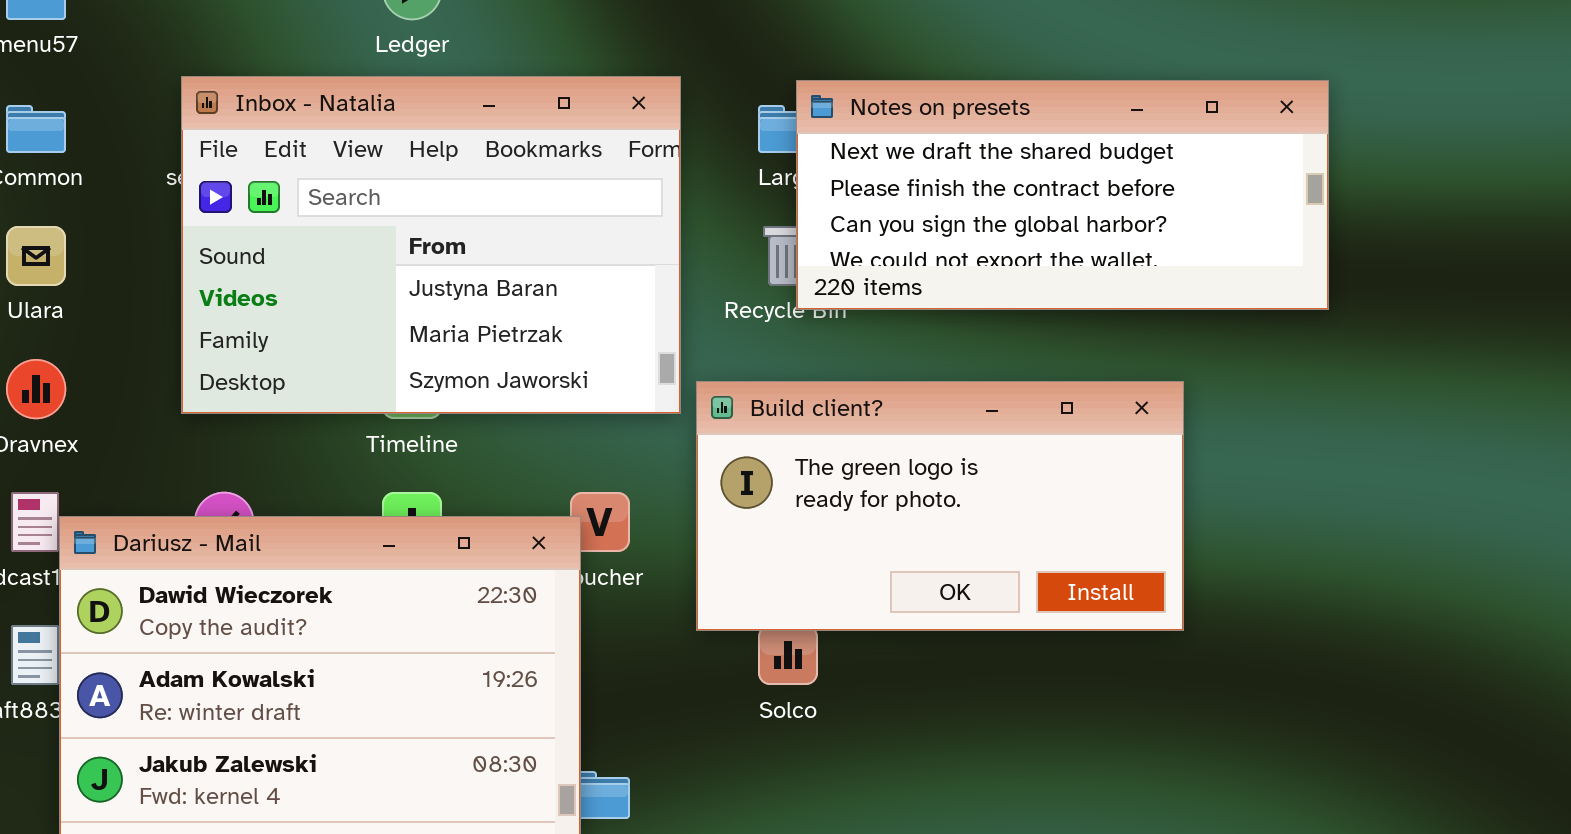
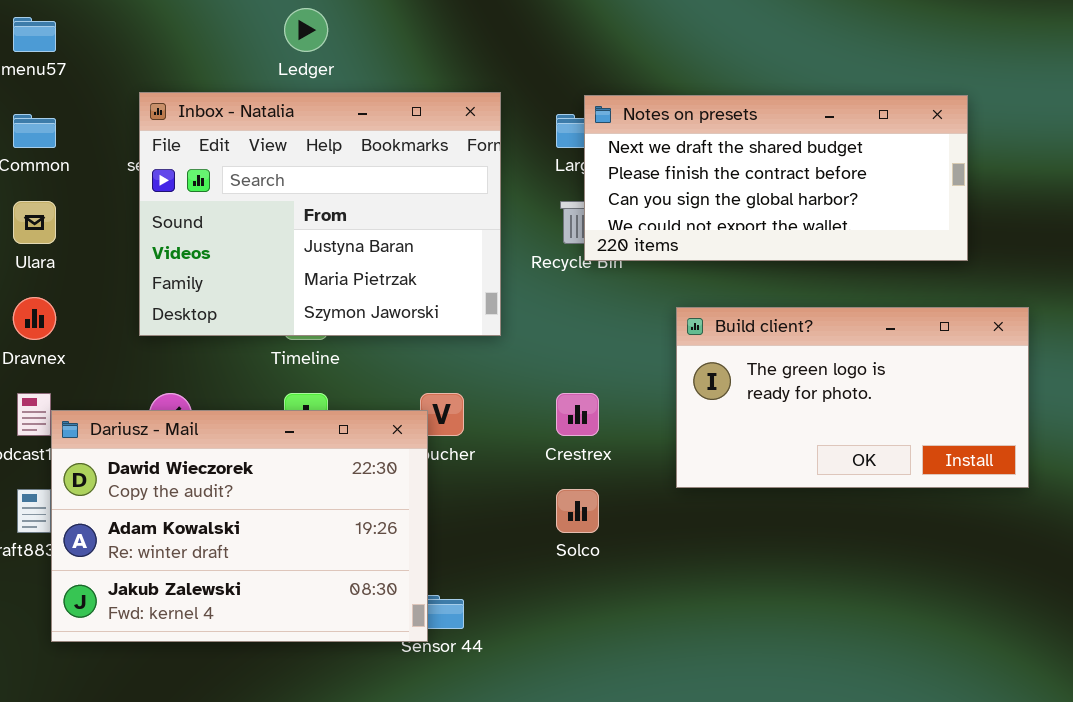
Build client?: [696,381,1184,631] -> [676,307,1029,488], moved

